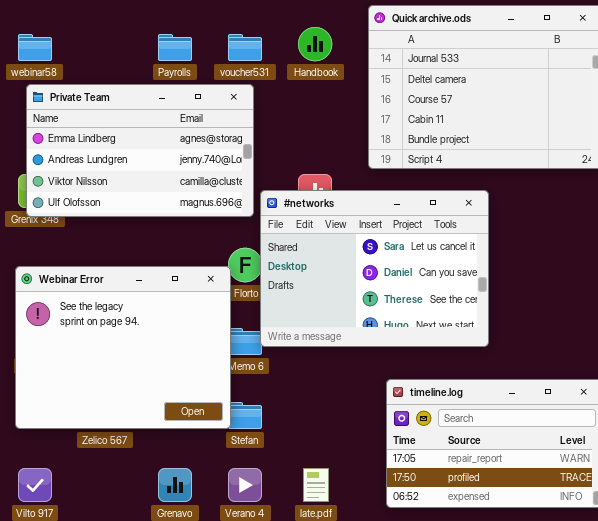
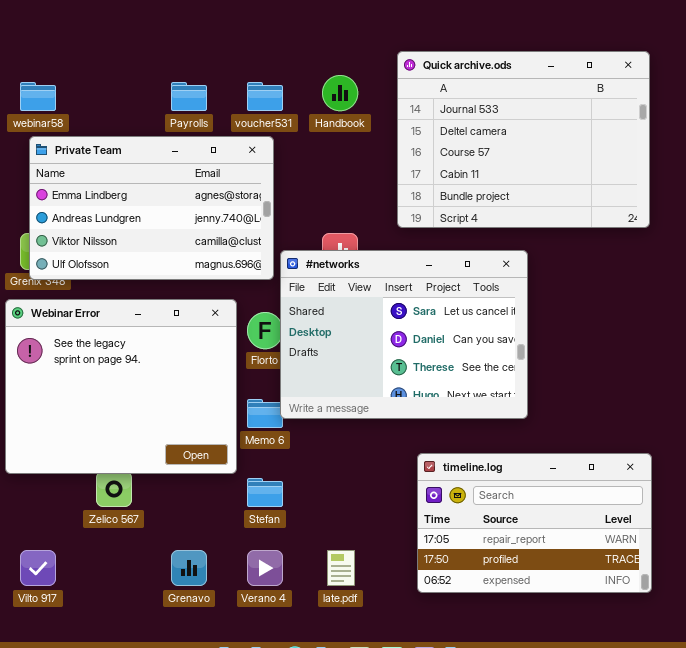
Webinar Error: [15,266,231,429] -> [5,299,237,474], moved

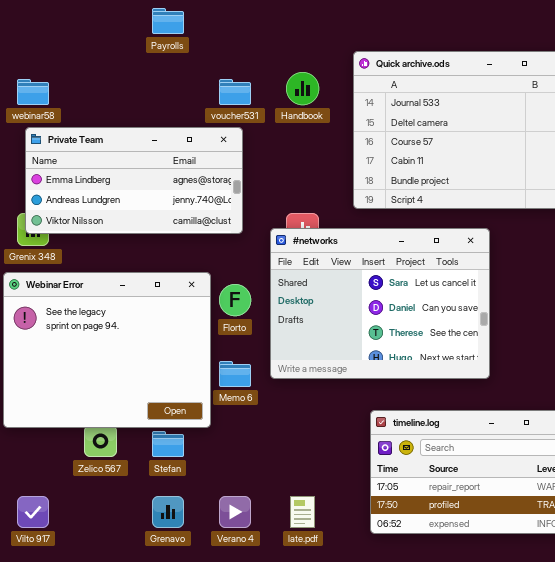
Payrolls: [171,82,207,111] -> [152,8,184,34], moved
Private Team: [29,136,274,280] -> [25,127,243,234], resized
#networks: [280,250,528,419] -> [270,228,490,379], moved
Stefan: [247,478,283,507] -> [152,431,184,457], moved

